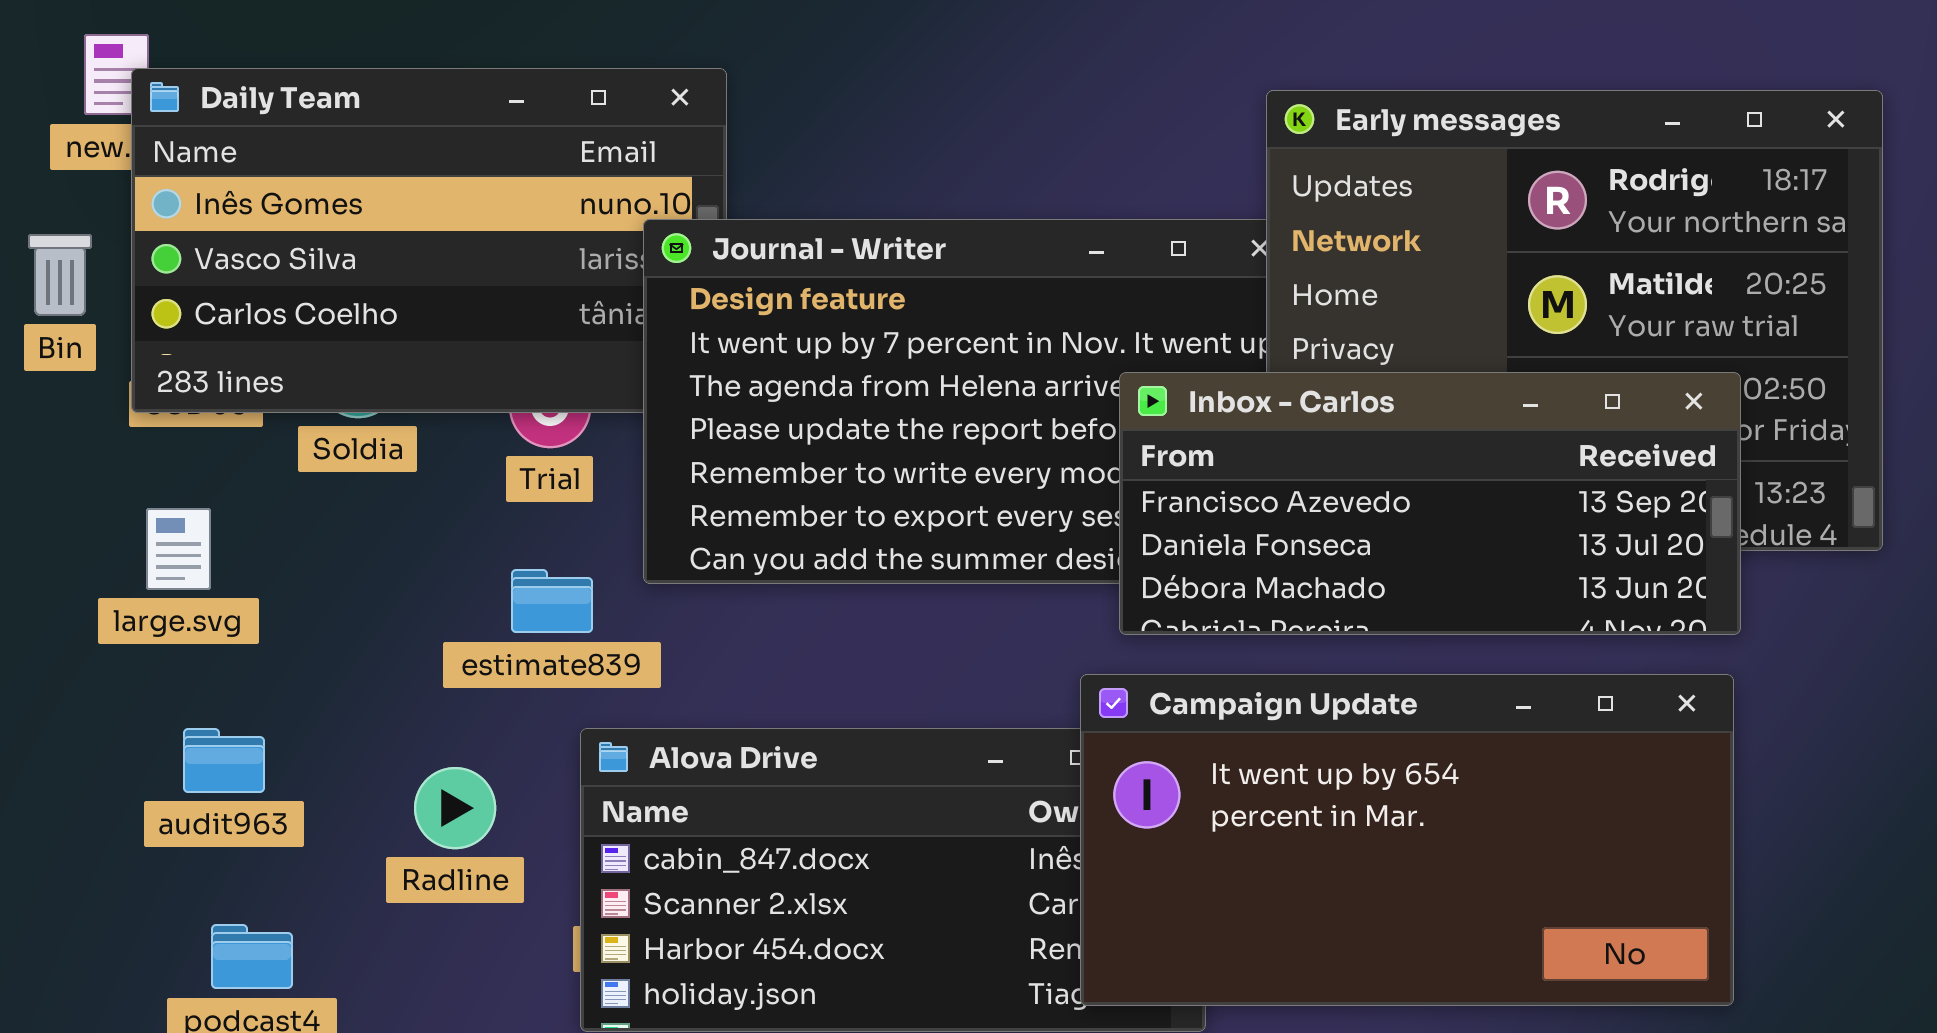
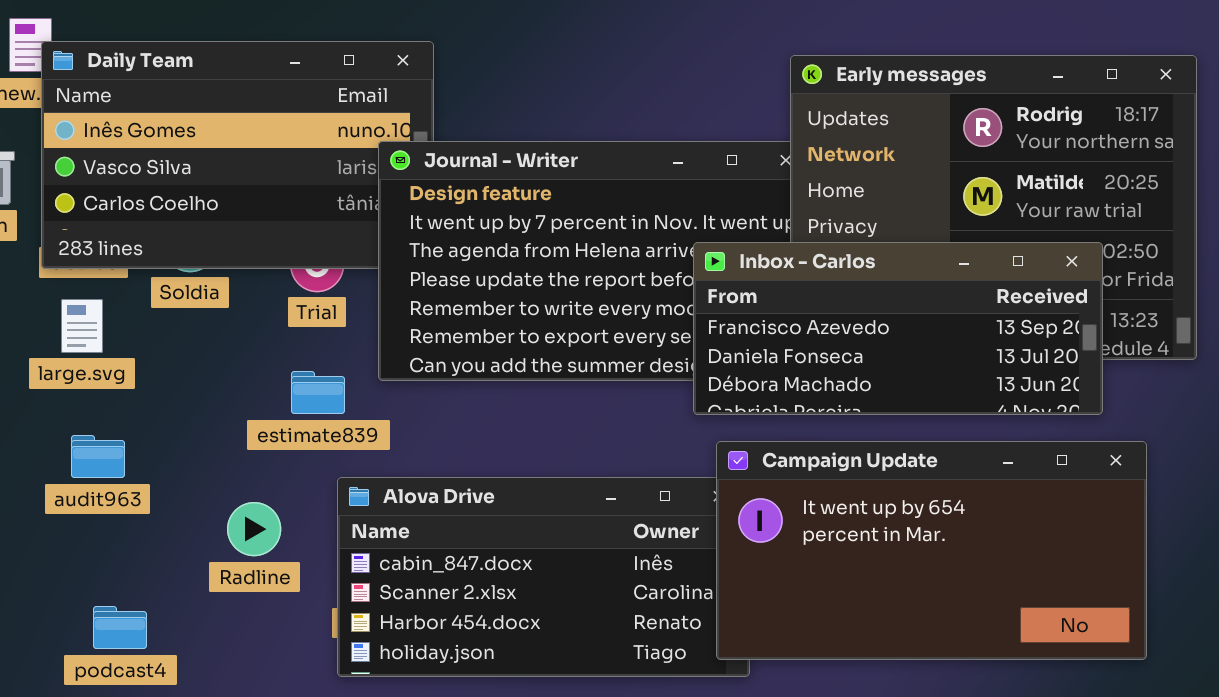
large.svg: [146,508,211,590] -> [61,299,103,353], moved
Campaign Update: [1080,674,1734,1006] -> [716,441,1147,660], moved
audit963: [183,728,265,793] -> [71,435,125,478], moved

